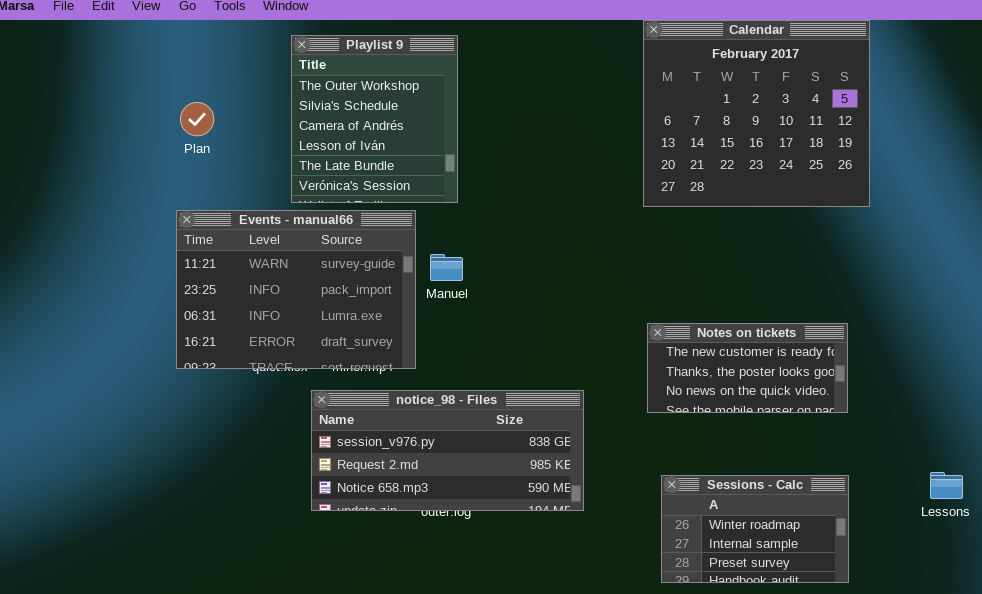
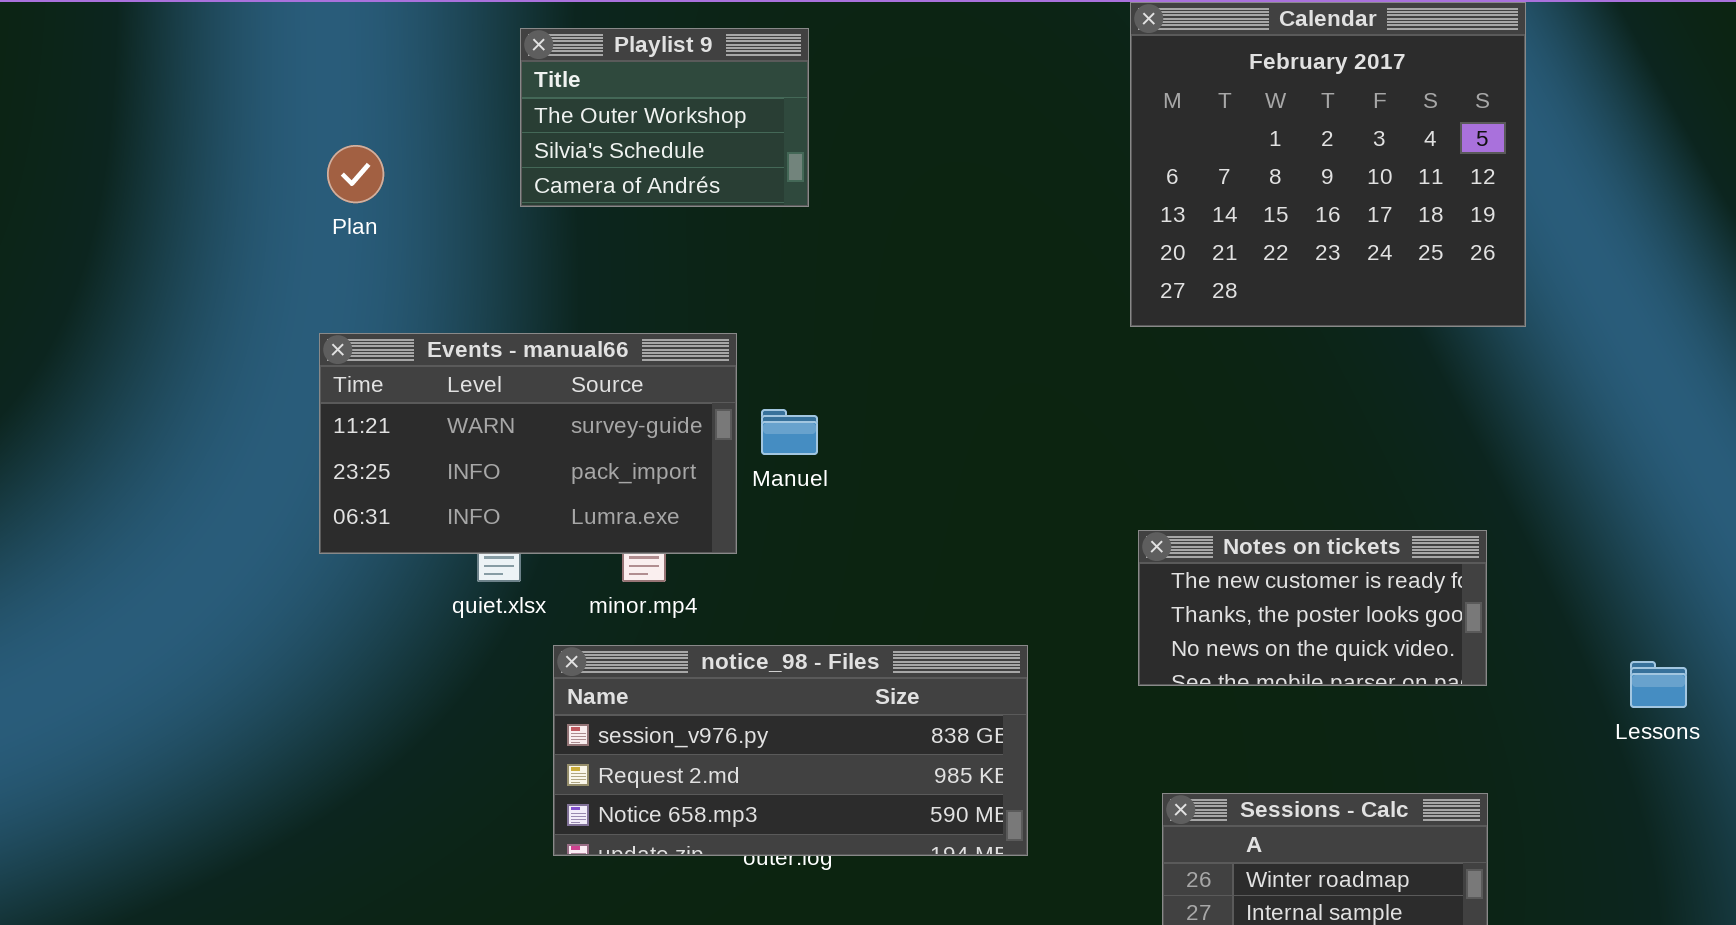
Playlist 9: [291,35,458,203] -> [520,28,809,207], resized
Events - manual66: [176,210,416,369] -> [319,333,737,554], resized
Lessons: [930,472,963,499] -> [1630,661,1687,708], moved

